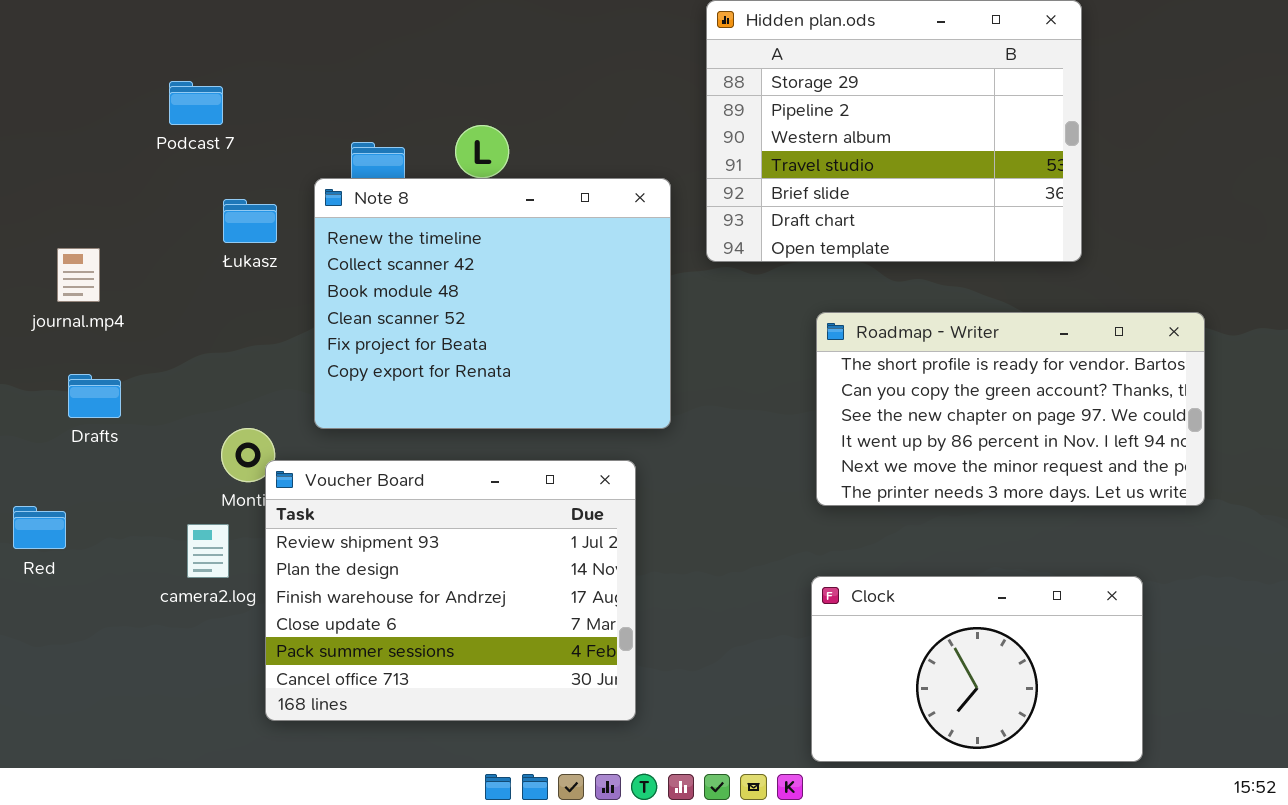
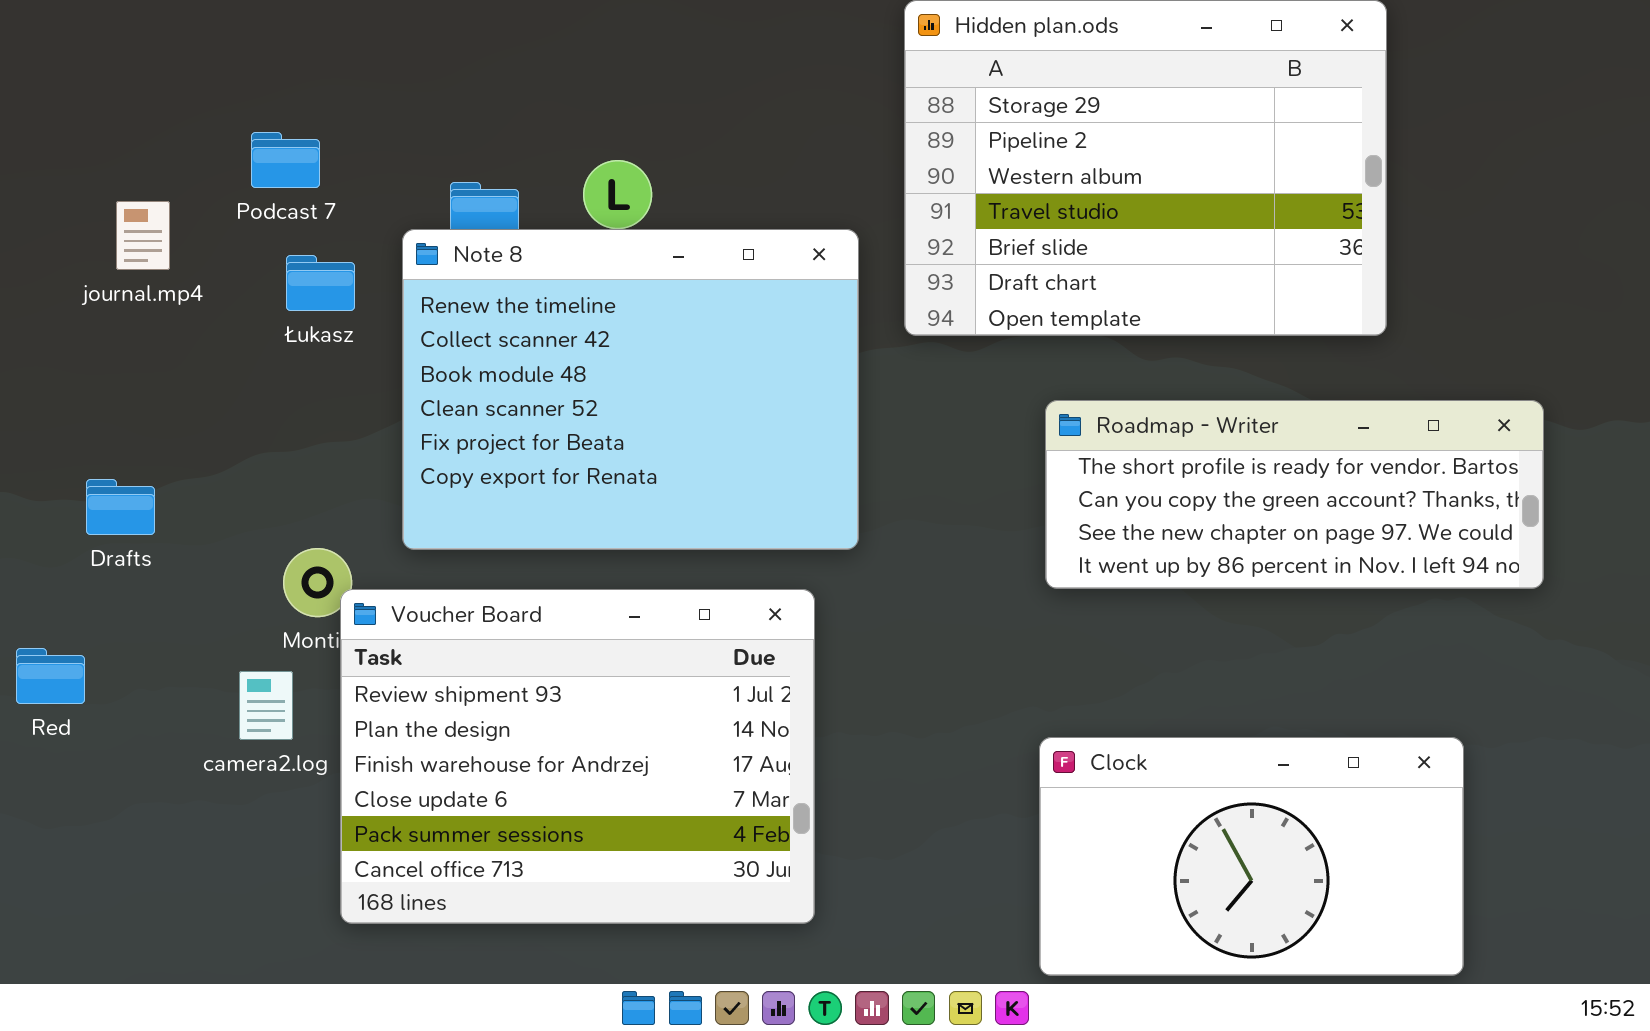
Podcast 7: [169,81,223,125] -> [251,132,320,188], moved
journal.mp4: [57,248,100,302] -> [116,201,170,270], moved
Roadmap - Writer: [816,312,1205,506] -> [1045,400,1544,589], resized

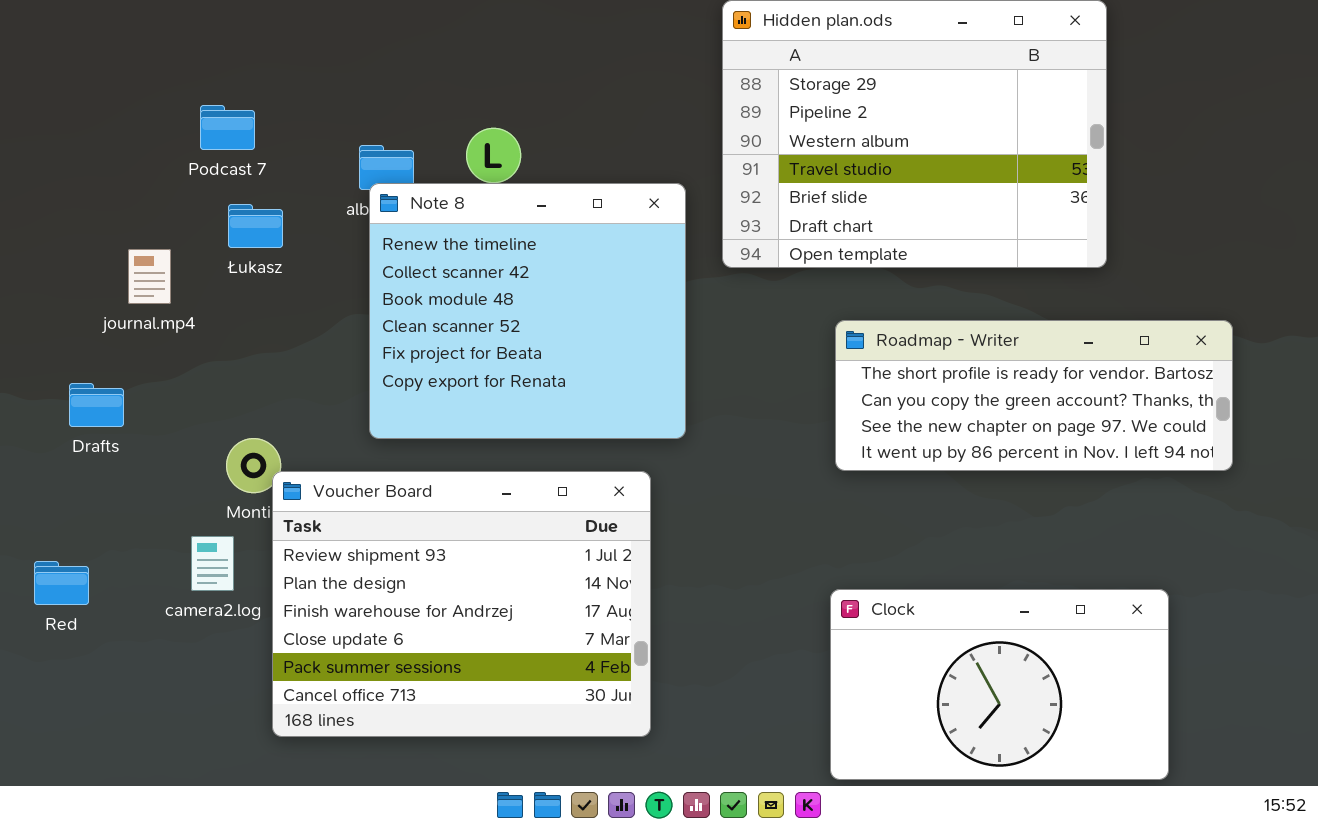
journal.mp4: [116,201,170,270] -> [128,249,171,304], moved
Note 8: [402,229,859,550] -> [369,183,686,439], resized
Red: [16,648,85,704] -> [34,561,89,605], moved

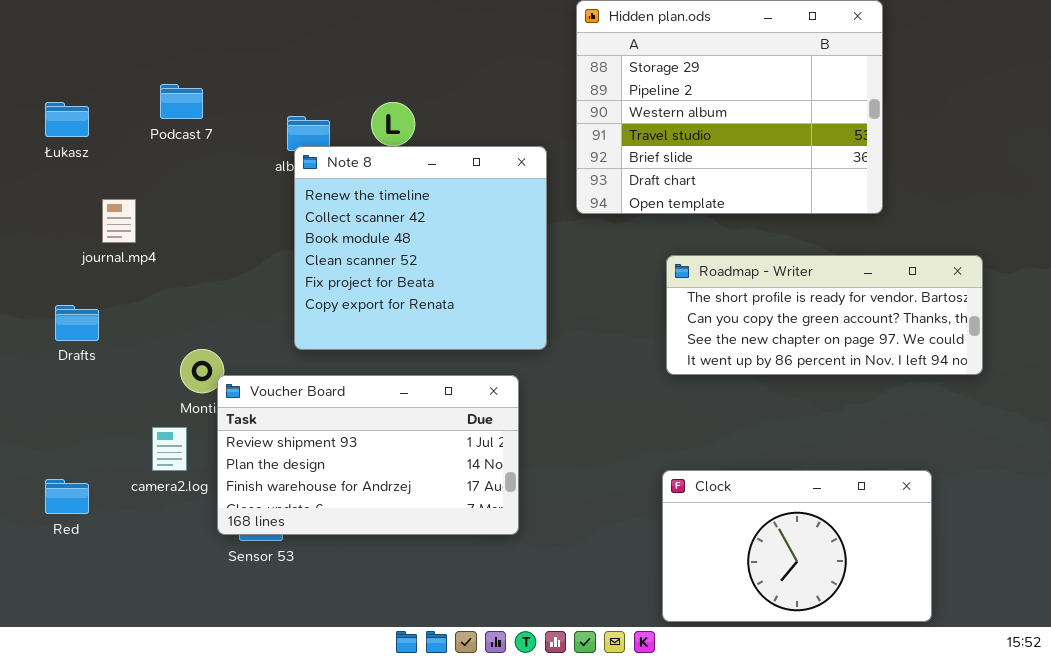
Łukasz: [228,204,283,248] -> [45,102,89,137], moved
Voucher Board: [272,471,651,737] -> [217,375,519,535], resized
Red: [34,561,89,605] -> [45,479,89,514], moved

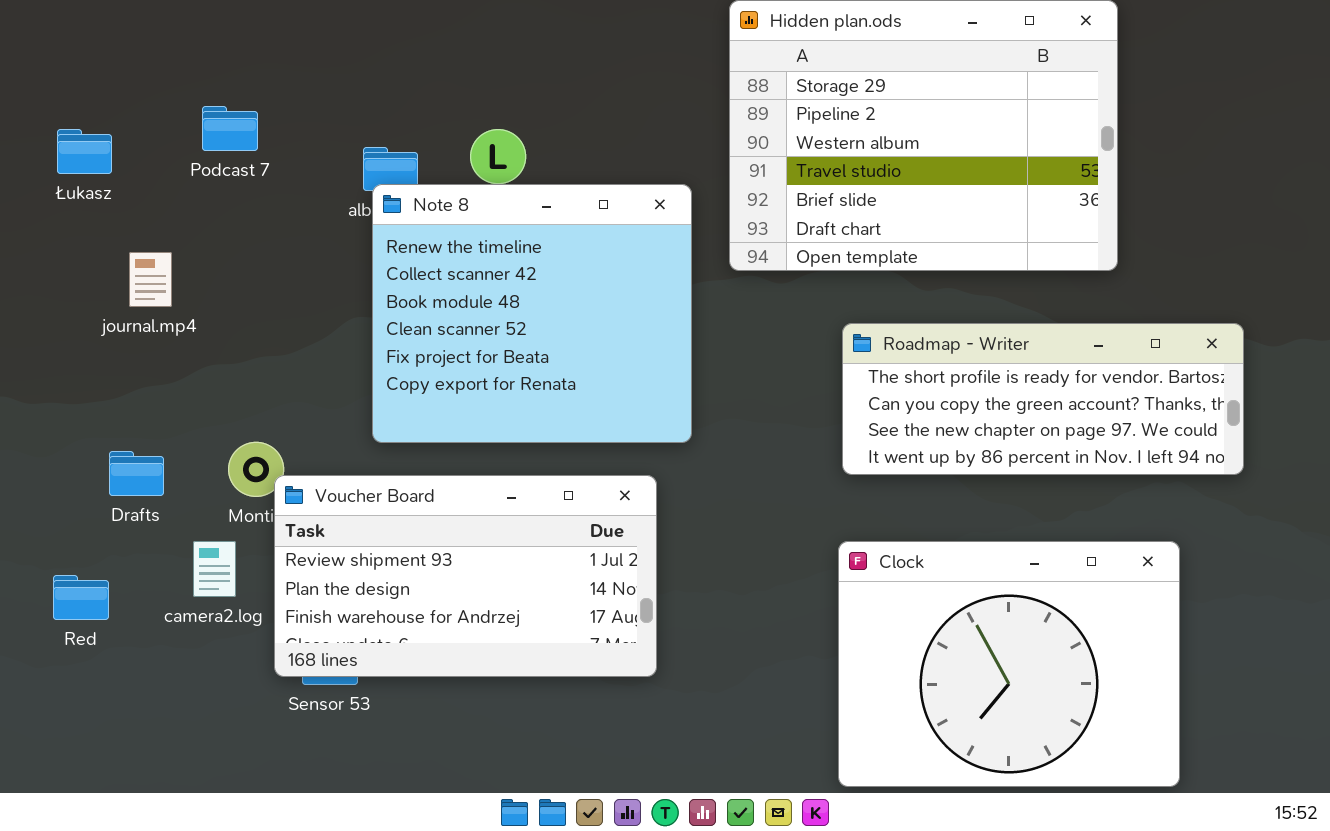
Drafts: [55,305,99,341] -> [109,451,164,496], moved
Clock: [662,470,932,622] -> [838,541,1180,787], resized
Red: [45,479,89,514] -> [53,575,109,620], moved

